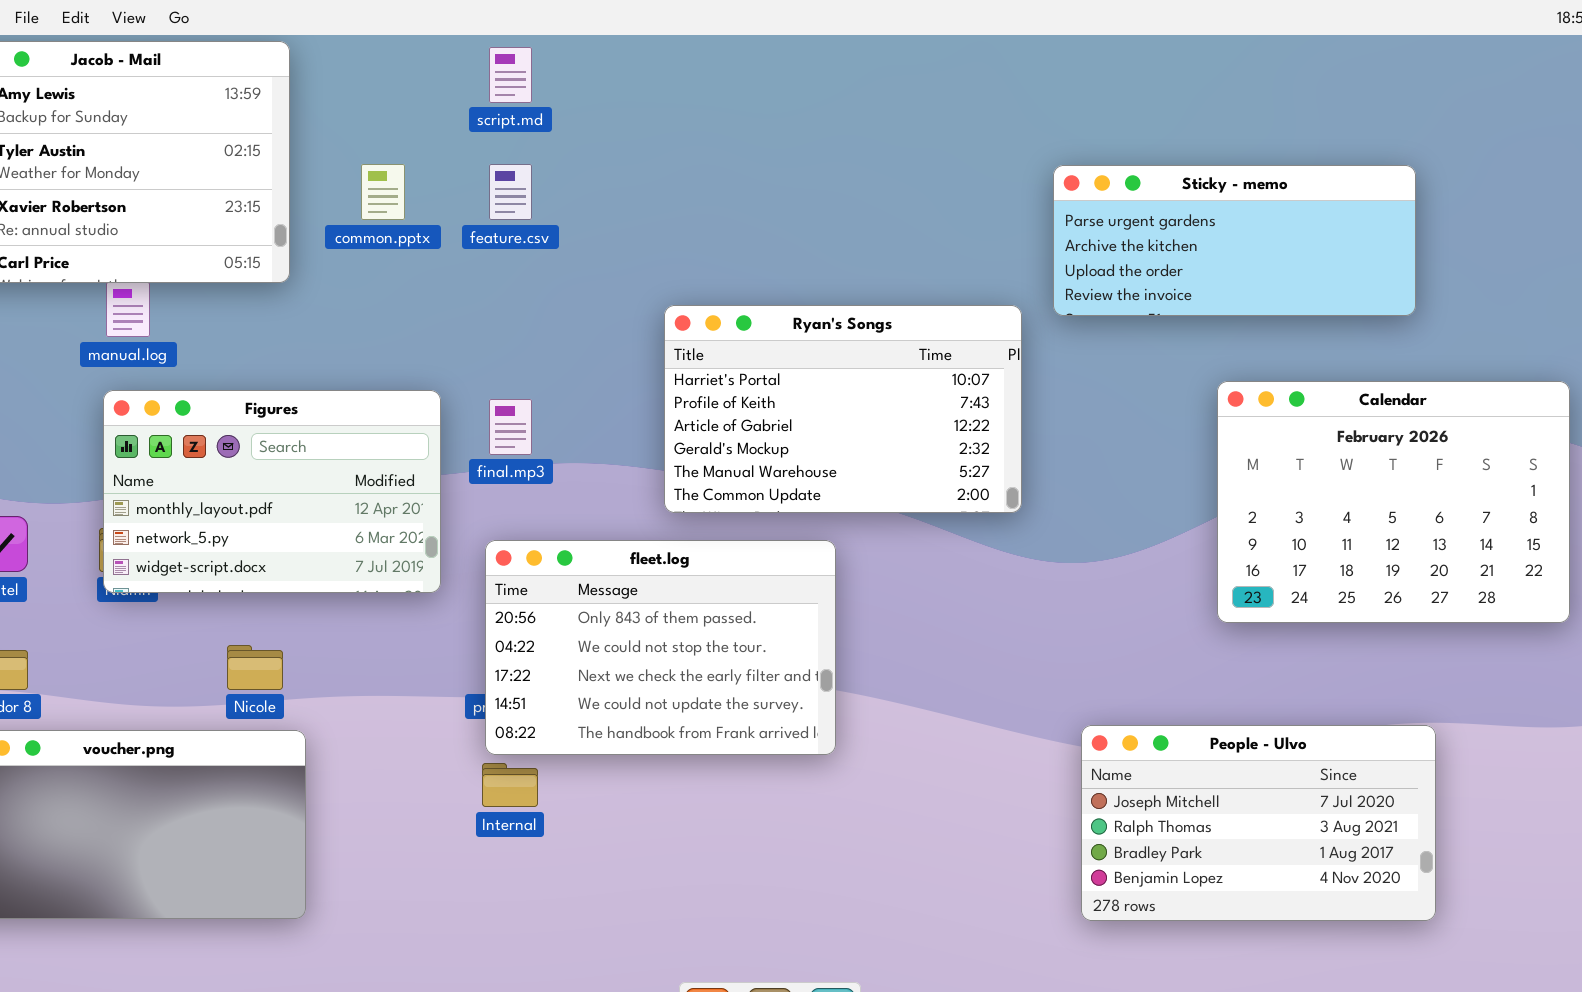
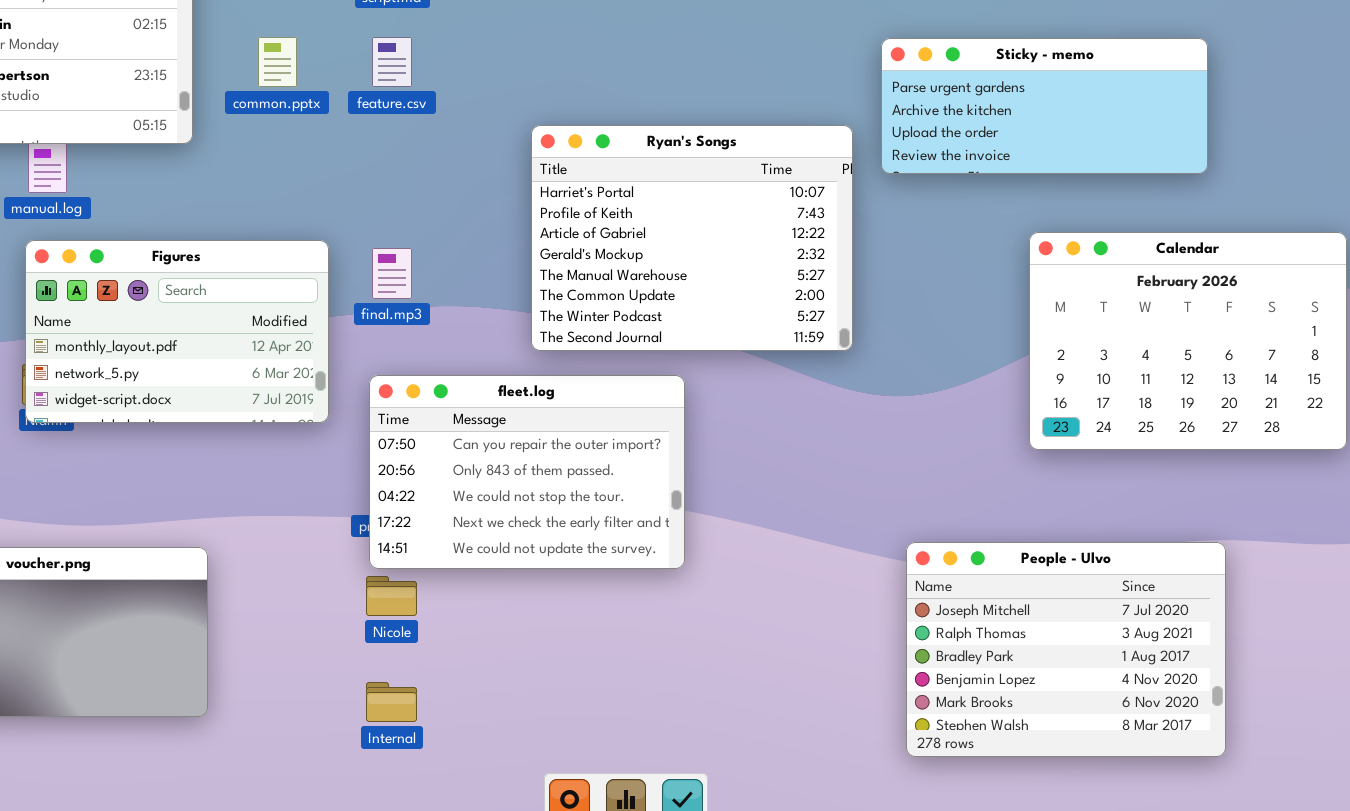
Ryan's Songs: [664,305,1022,513] -> [531,125,853,351], resized
fleet.log: [485,540,836,755] -> [369,375,685,569], scrolled up 1 row
Nicole: [227,645,283,690] -> [366,576,417,616], moved
People - Ulvo: [1081,725,1436,921] -> [906,542,1226,757], resized
Internal: [482,763,538,807] -> [366,682,417,722], moved

